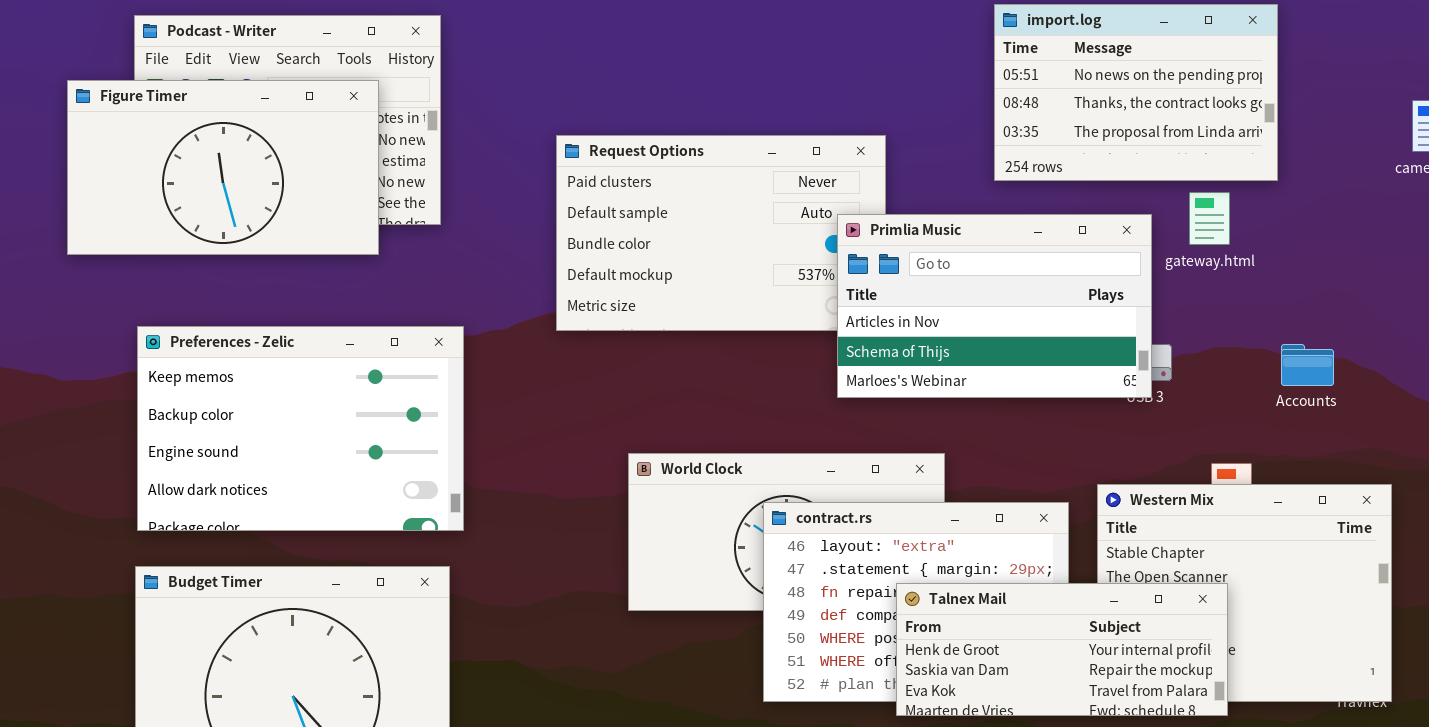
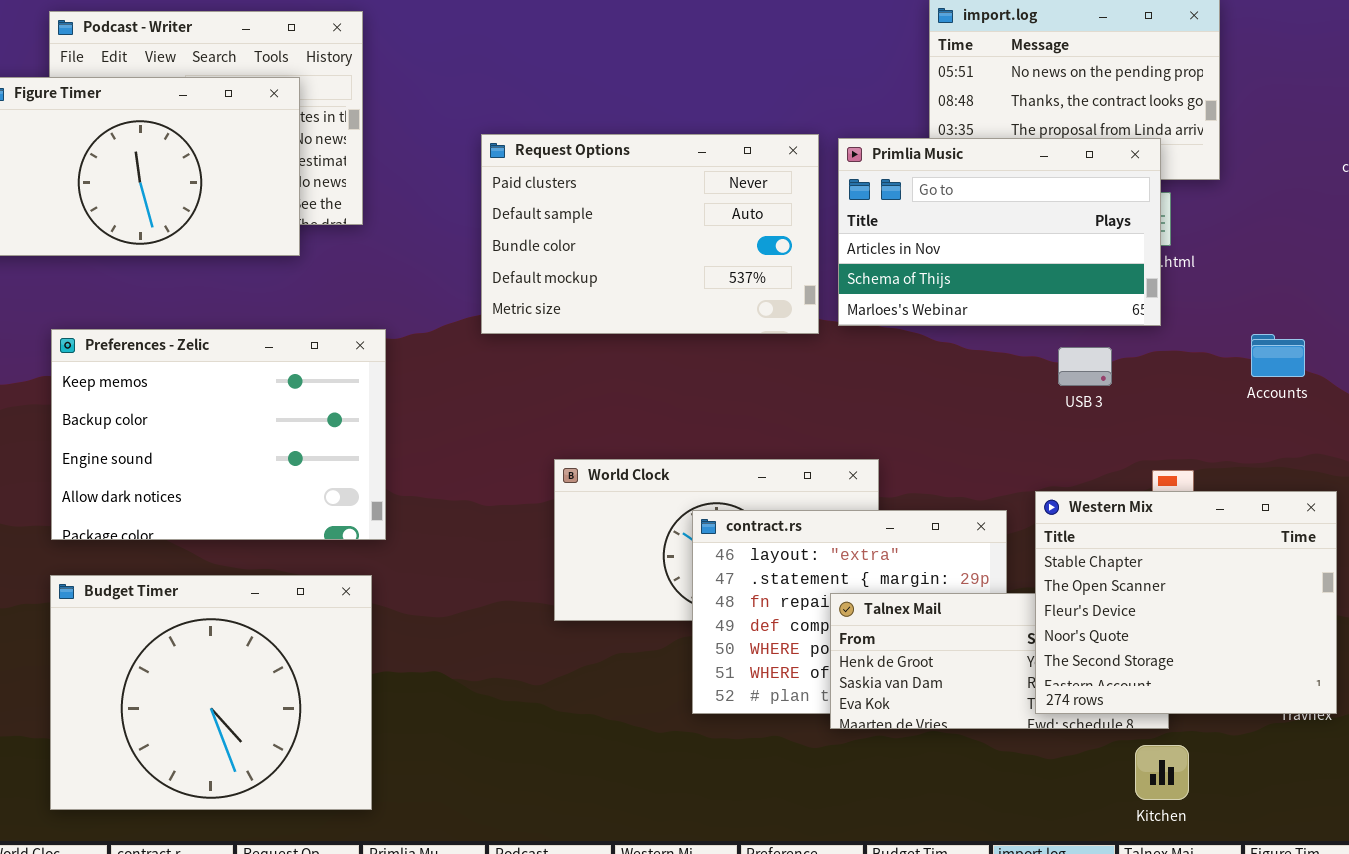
Primlia Music: [837,214,1152,398] -> [838,138,1161,326], moved
Accounts: [1281,344,1334,386] -> [1251,334,1305,377], moved
Western Mix: [1097,484,1392,702] -> [1035,491,1337,714], raised

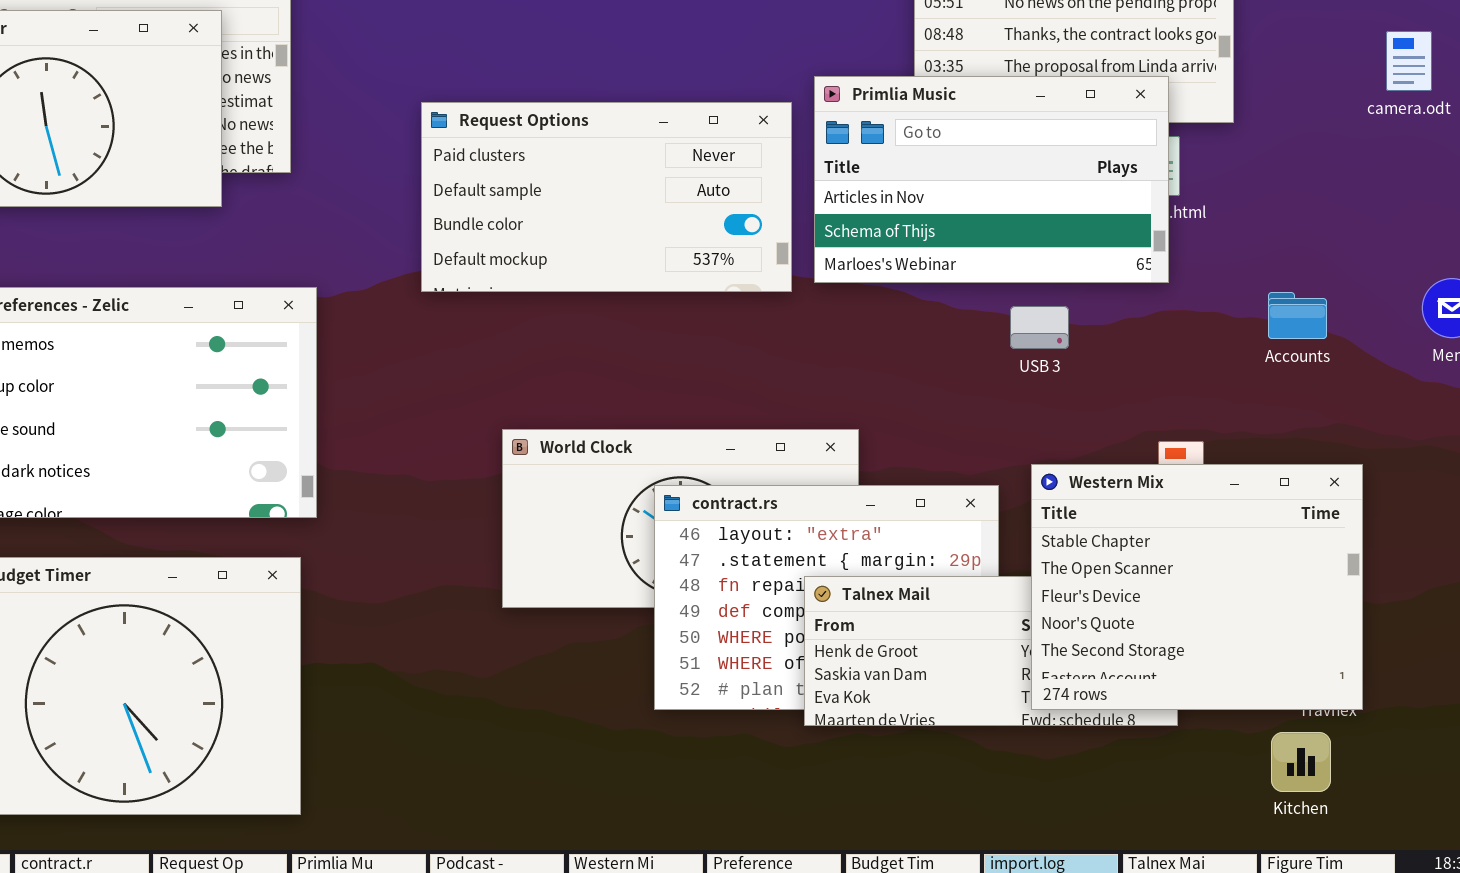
Request Options: [481,134,819,334] -> [421,102,792,292], resized
USB 3: [1058,347,1112,386] -> [1010,306,1069,349], moved
Kitchen: [1135,745,1189,800] -> [1271,732,1331,792], moved

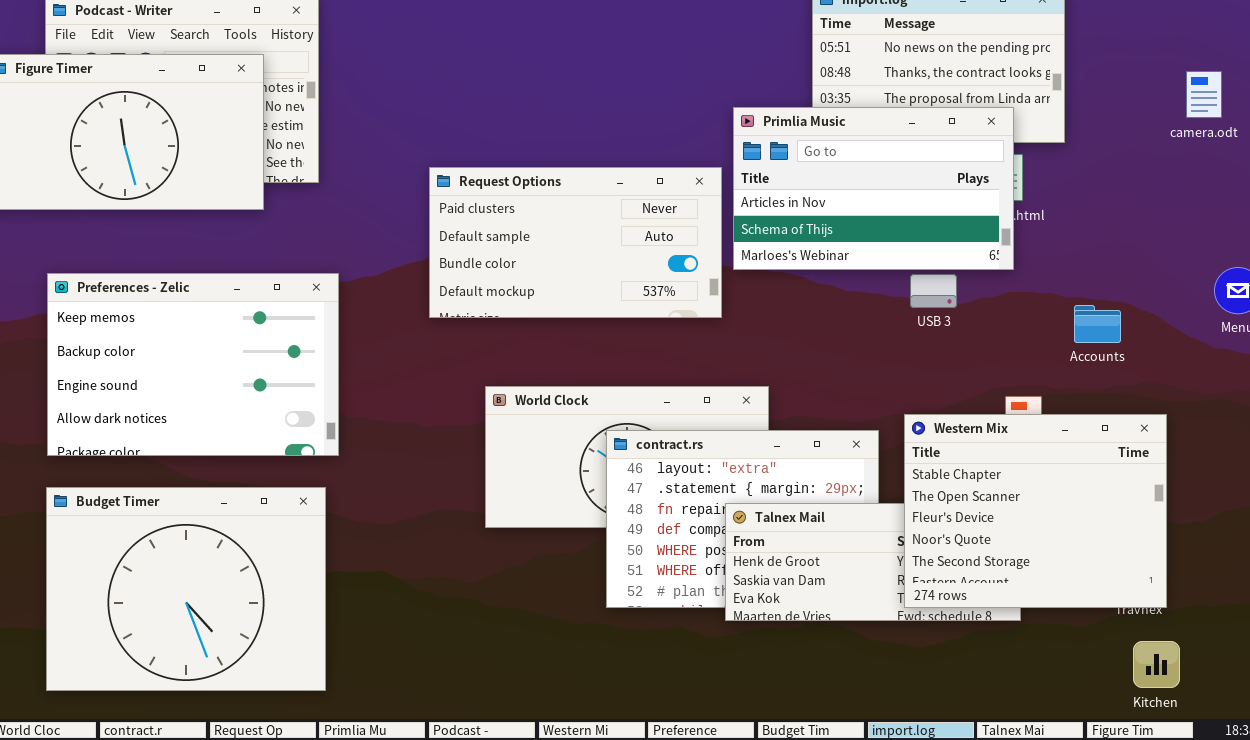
Request Options: [421,102,792,292] -> [429,167,722,318], moved
Accounts: [1268,292,1327,339] -> [1074,305,1121,343], moved
USB 3: [1010,306,1069,349] -> [910,274,957,308], moved
Kitchen: [1271,732,1331,792] -> [1133,641,1180,688], moved

